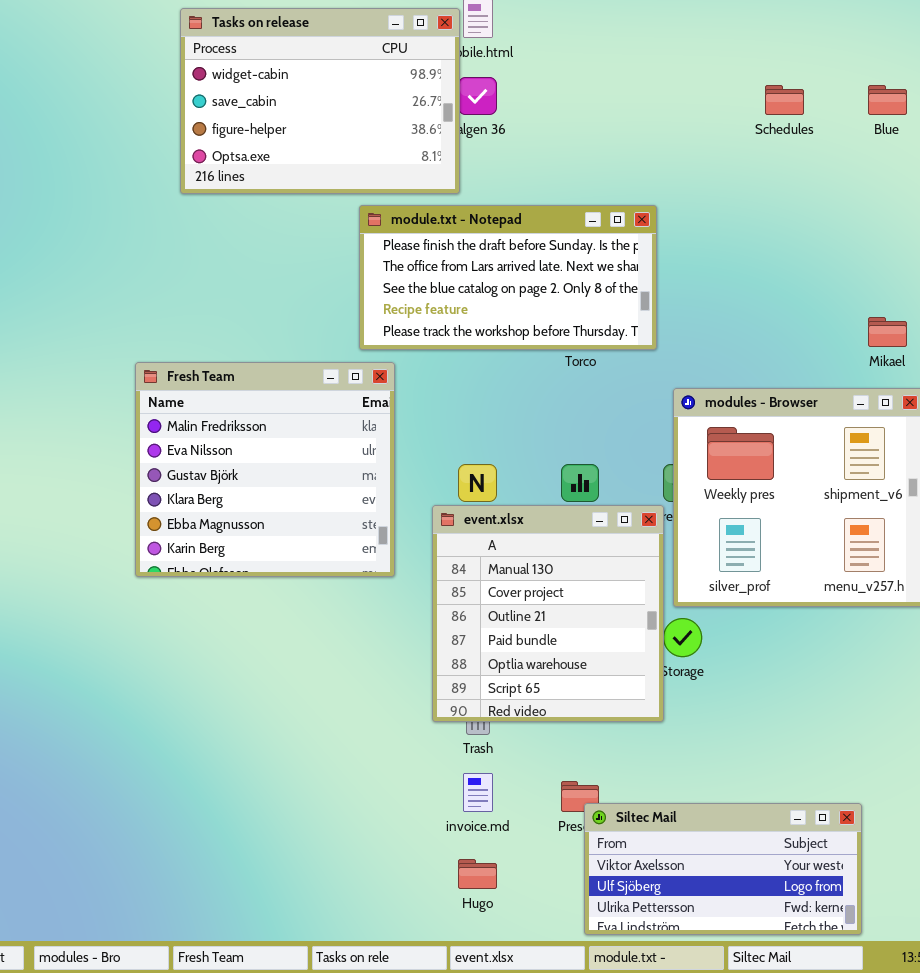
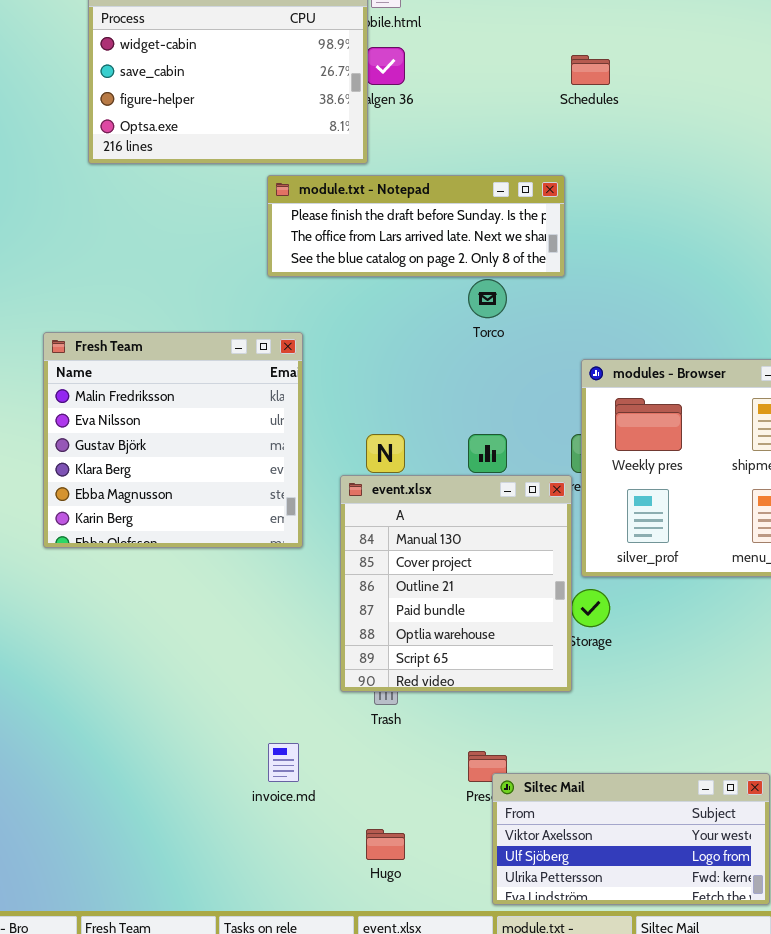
Schedules: [765,85,804,115] -> [571,55,610,85], moved
module.txt - Notepad: [359,205,657,350] -> [267,175,565,277], resized
invoice.md: [463,773,493,812] -> [268,743,299,782], moved

